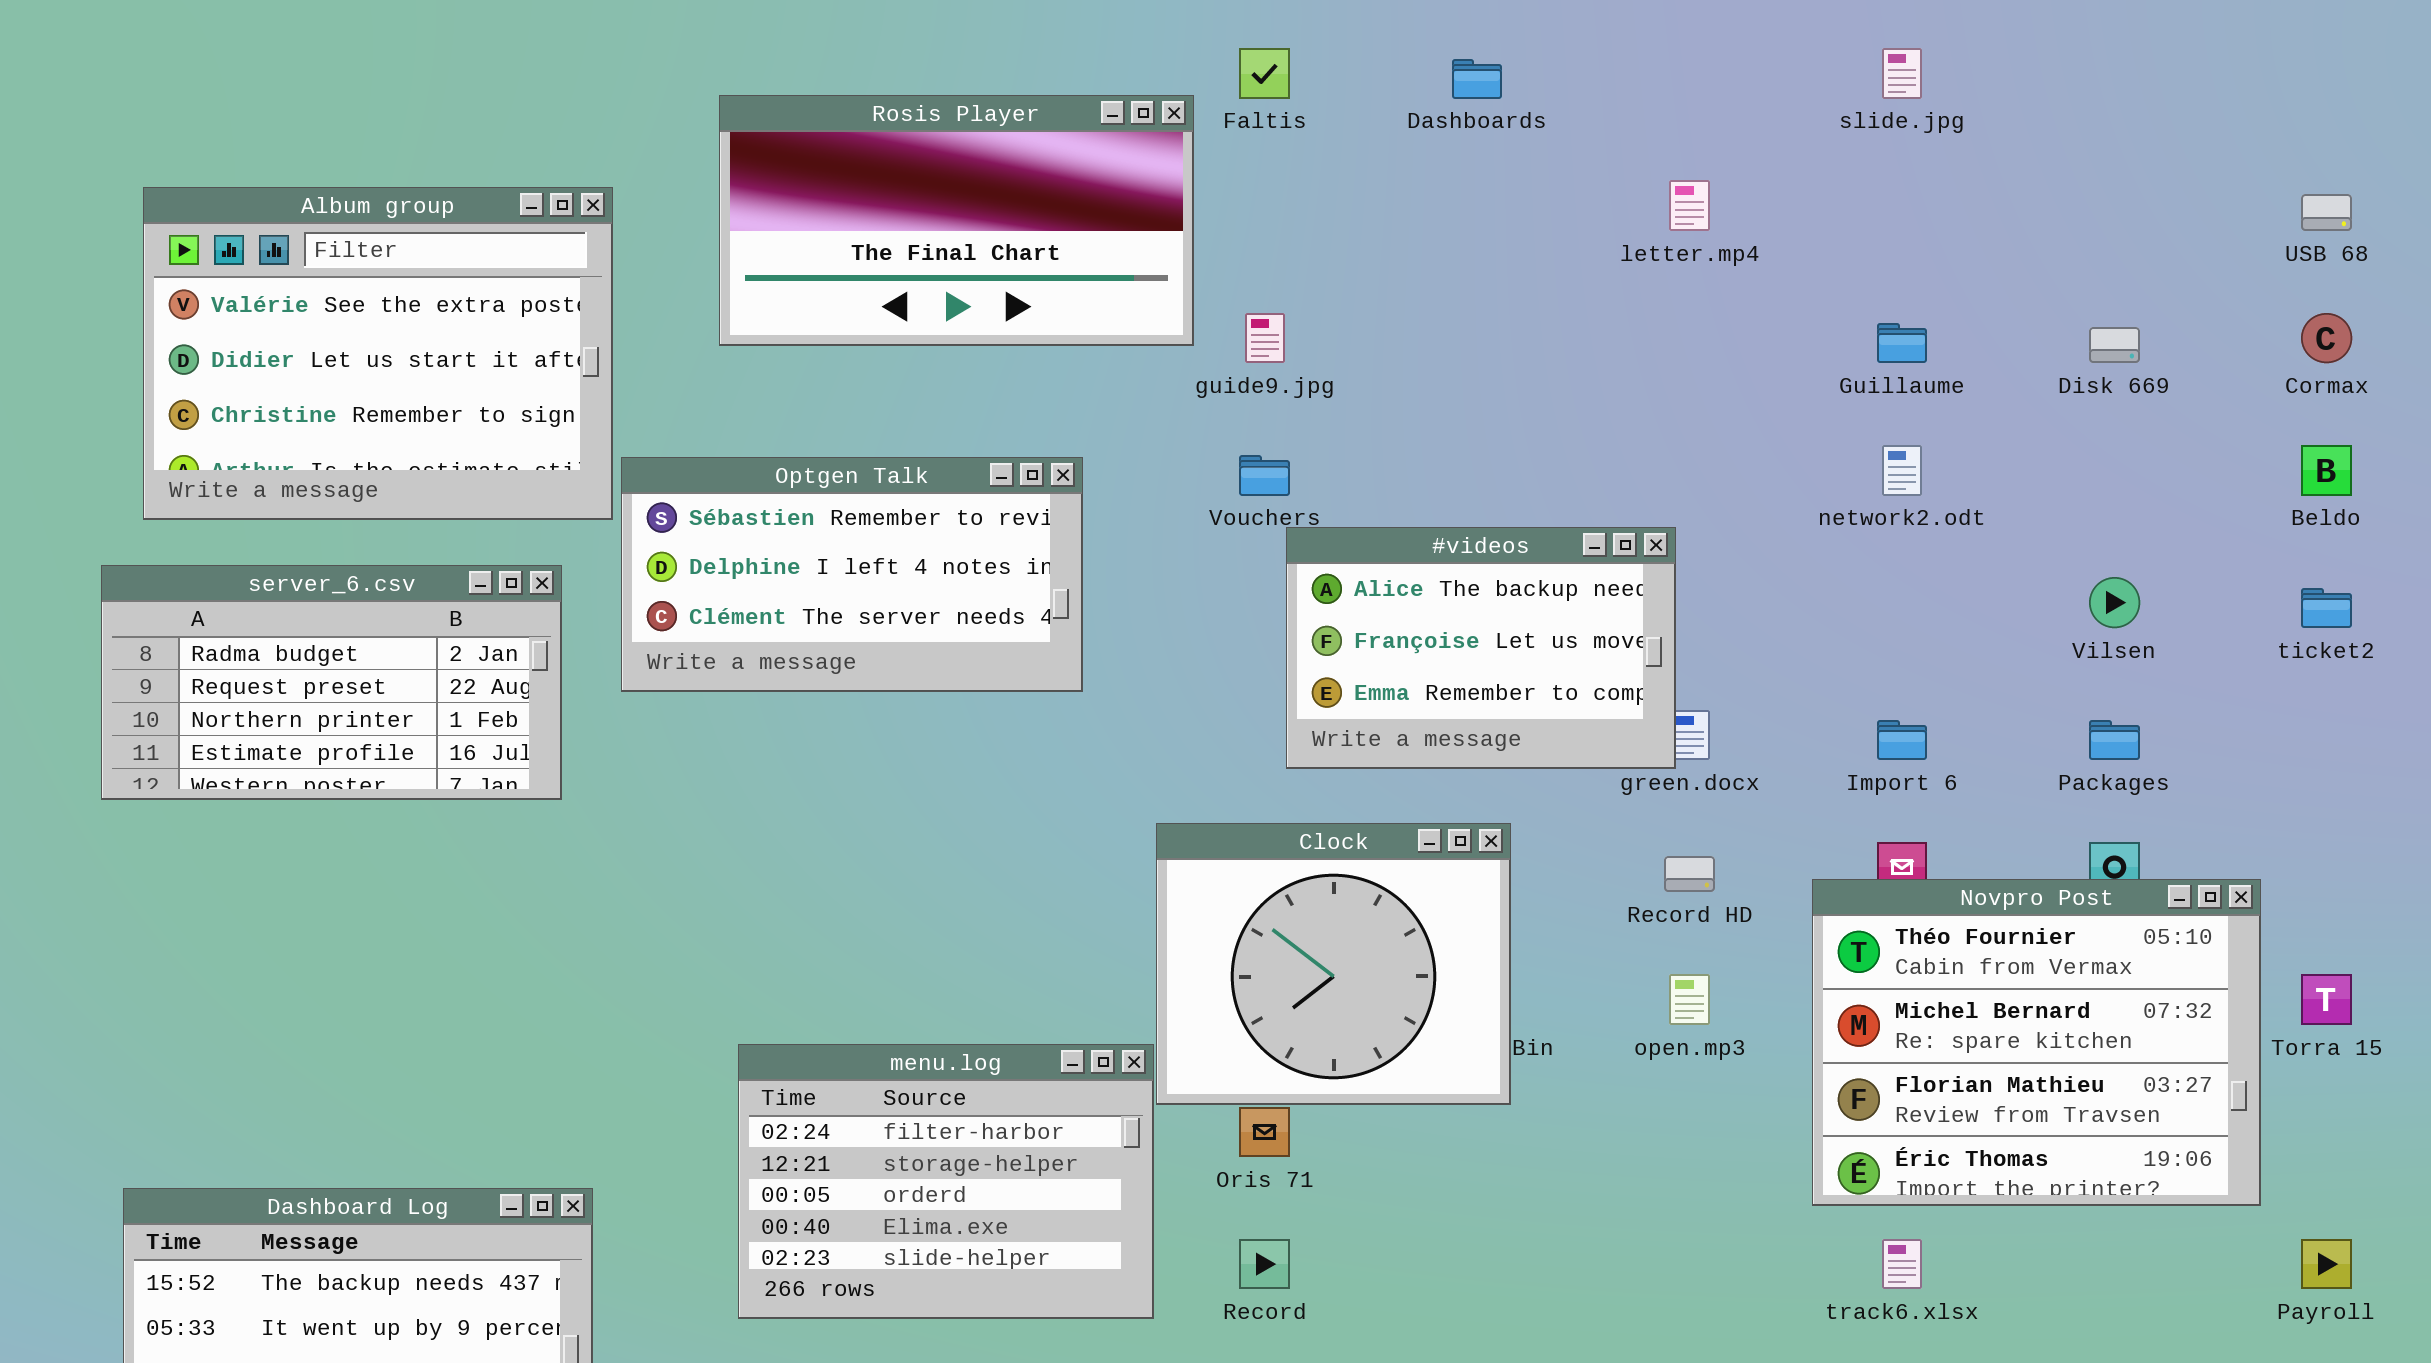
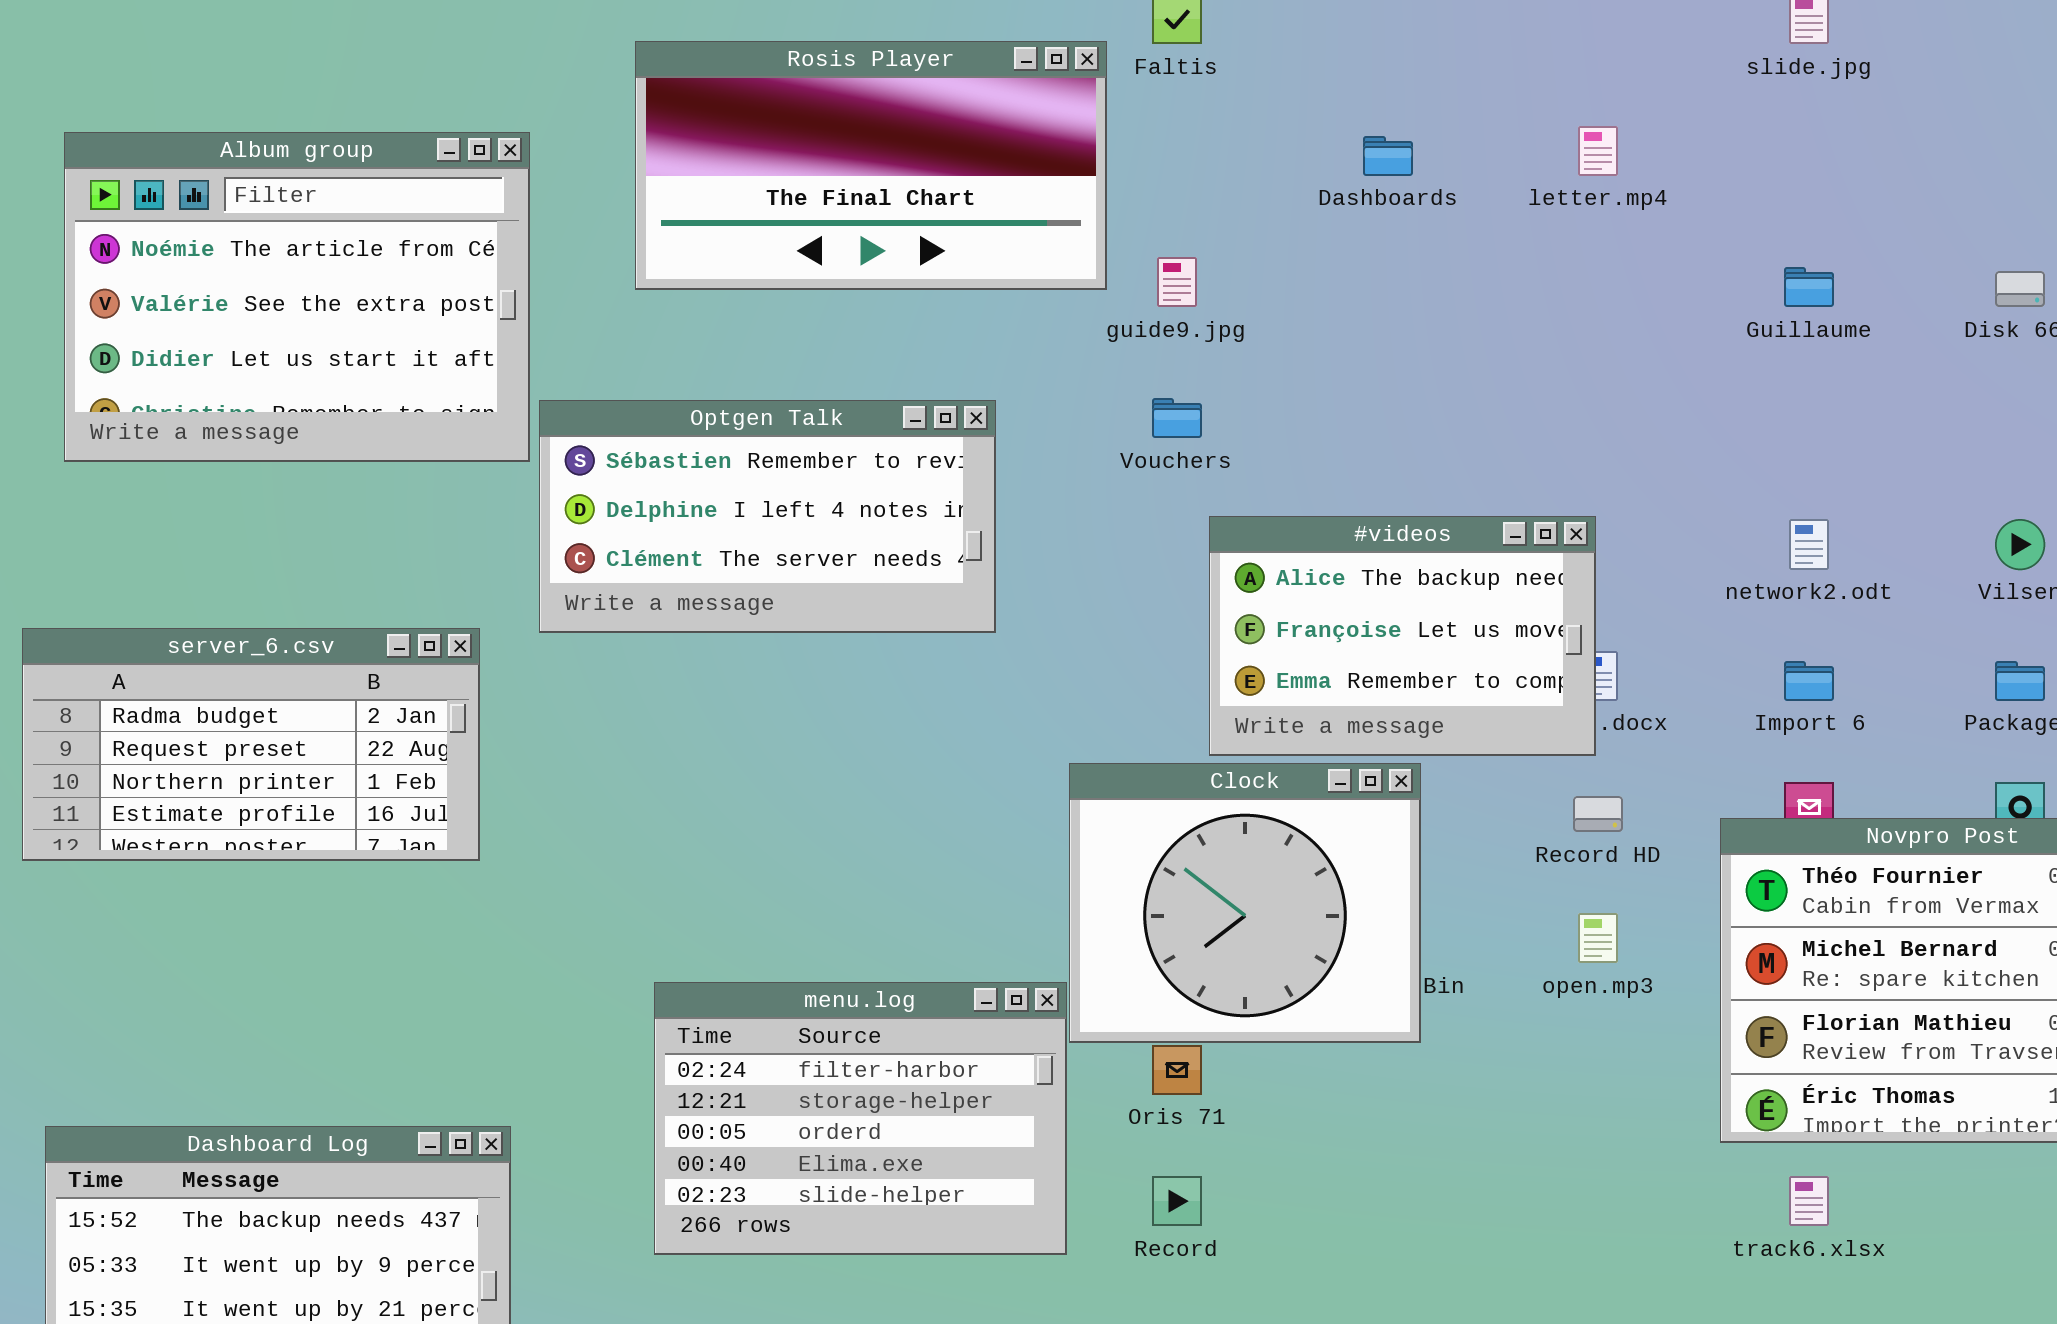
Dashboards: [1452,59,1502,99] -> [1363,136,1413,176], moved
Album group: [143,187,613,520] -> [64,132,530,462], scrolled up 1 row
network2.odt: [1882,445,1922,496] -> [1789,519,1829,570], moved
#videos: [1286,527,1676,769] -> [1209,516,1596,756], moved
server_6.csv: [101,565,562,800] -> [22,628,480,861], moved

